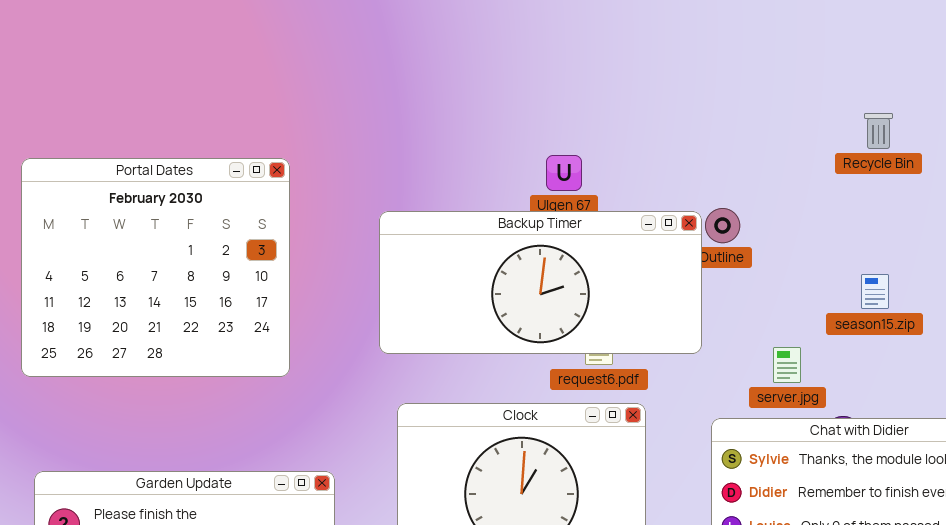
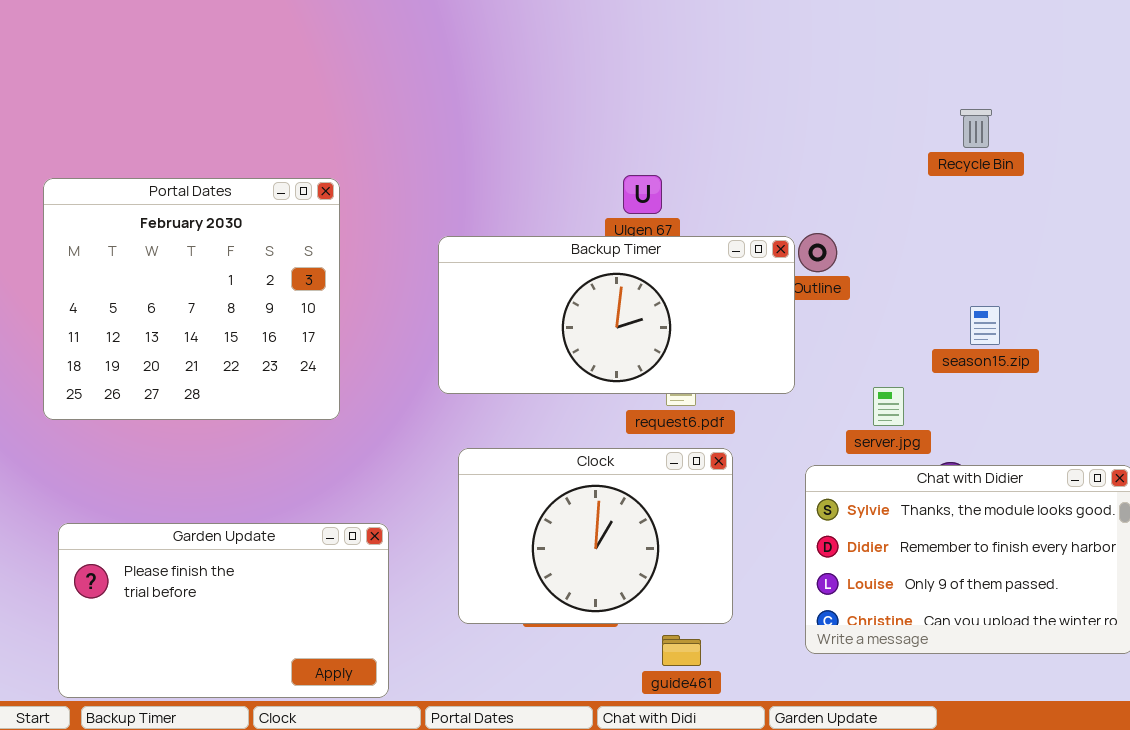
Recycle Bin: [864,113,893,149] -> [960,109,992,148], moved

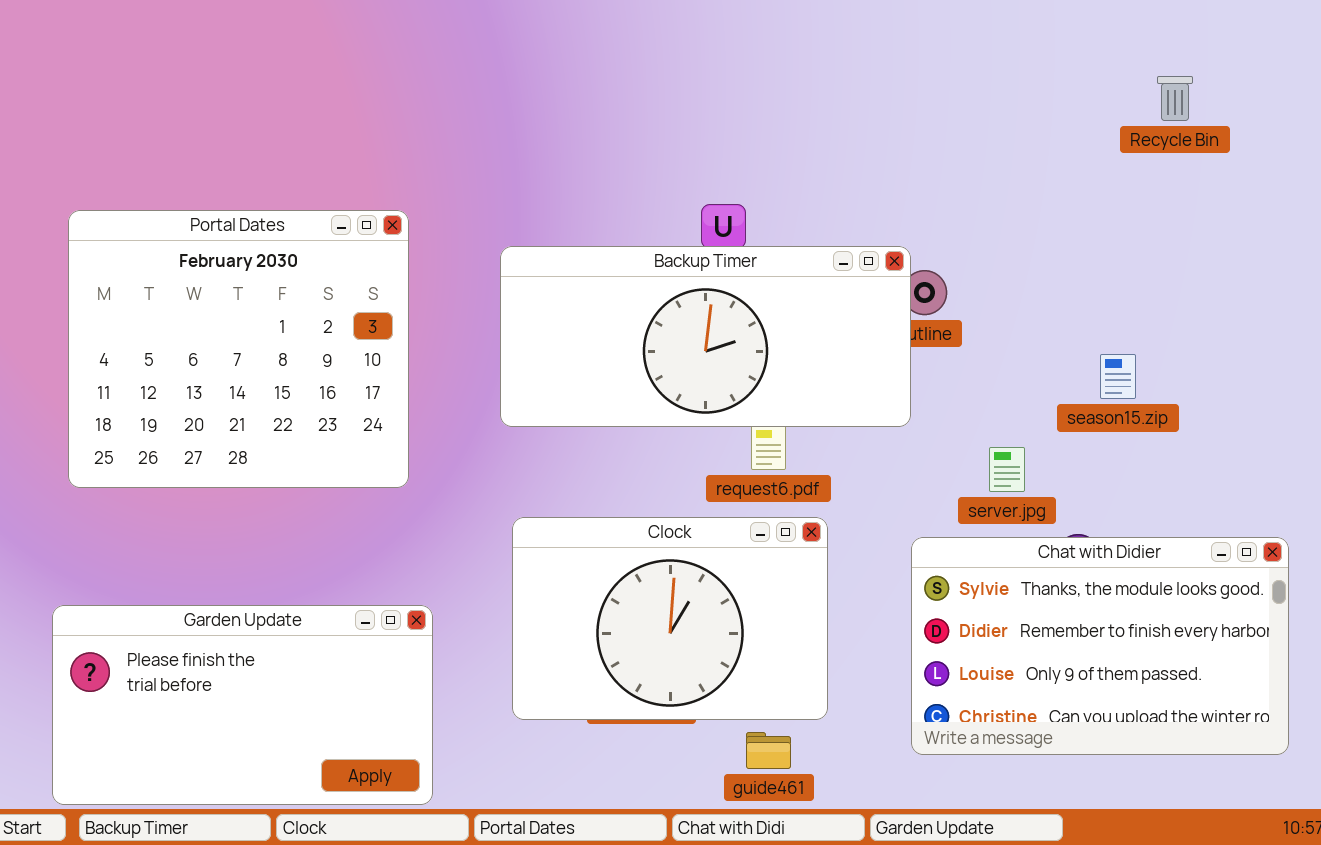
Recycle Bin: [960,109,992,148] -> [1157,76,1193,121], moved
Portal Dates: [43,178,340,420] -> [68,210,409,488], moved
Backup Timer: [438,236,795,394] -> [500,246,911,427], moved

